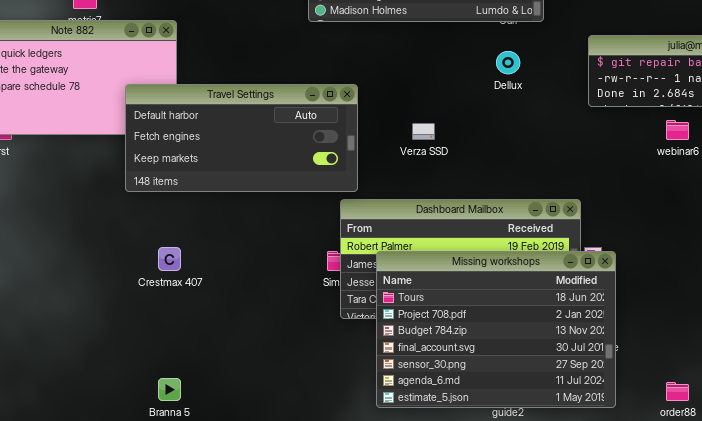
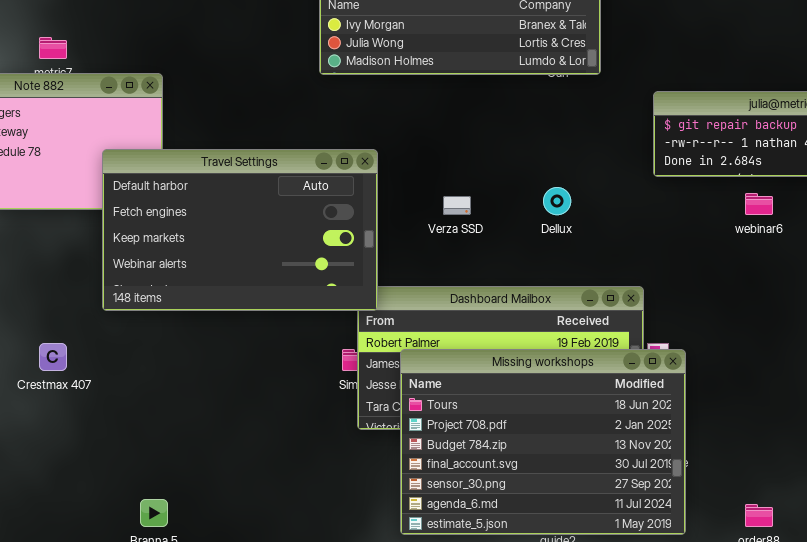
Dellux: [496,51,520,74] -> [543,187,571,215], moved
Travel Settings: [125,84,358,192] -> [102,149,378,311], resized
Crestmax 407: [158,247,181,271] -> [39,343,67,371], moved

